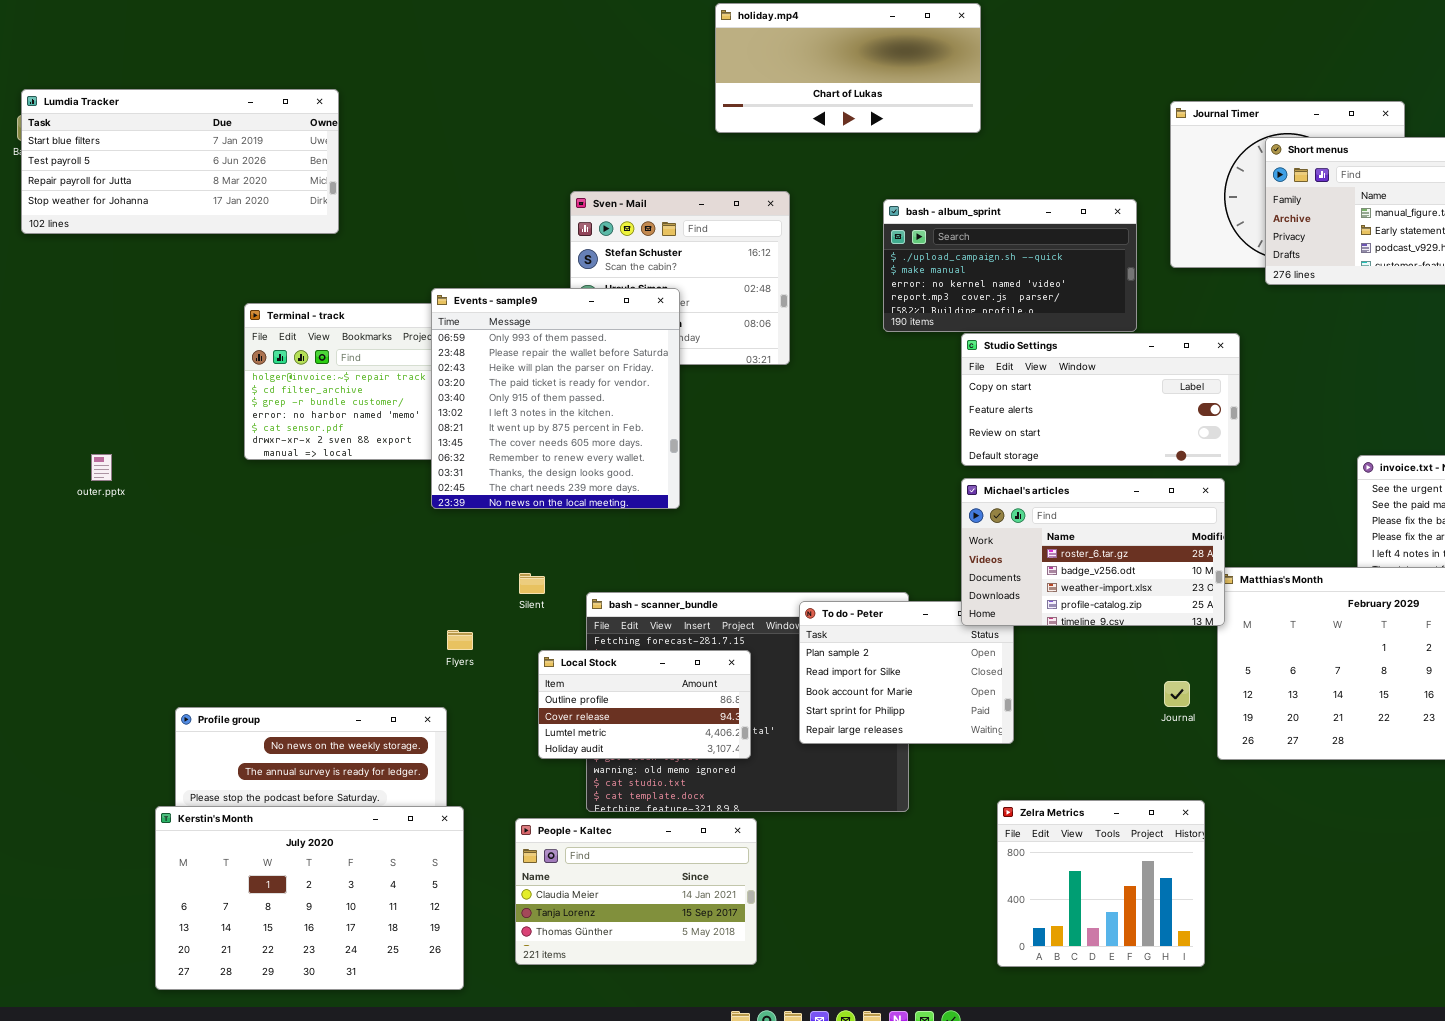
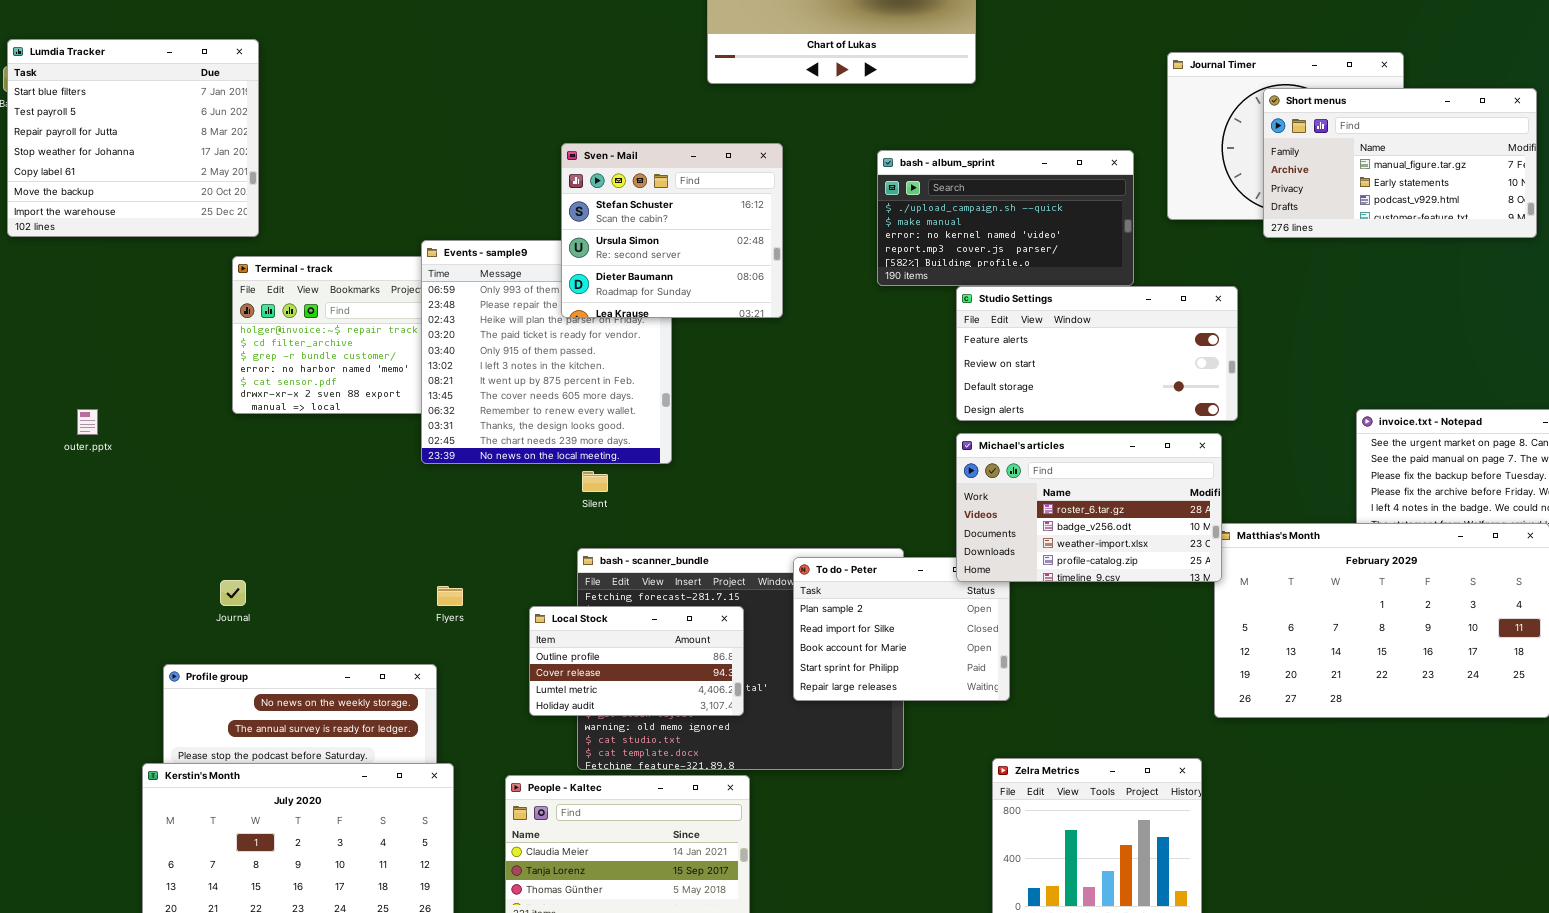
Lumdia Tracker: [21,89,339,234] -> [7,39,259,237], resized
Sven - Mail: [570,191,790,365] -> [561,143,783,318], raised
Studio Settings: [961,333,1240,466] -> [956,286,1238,421], scrolled down 1 row
Silent: [519,573,545,594] -> [582,471,608,492], moved
Journal: [1164,681,1190,707] -> [220,580,246,606], moved

